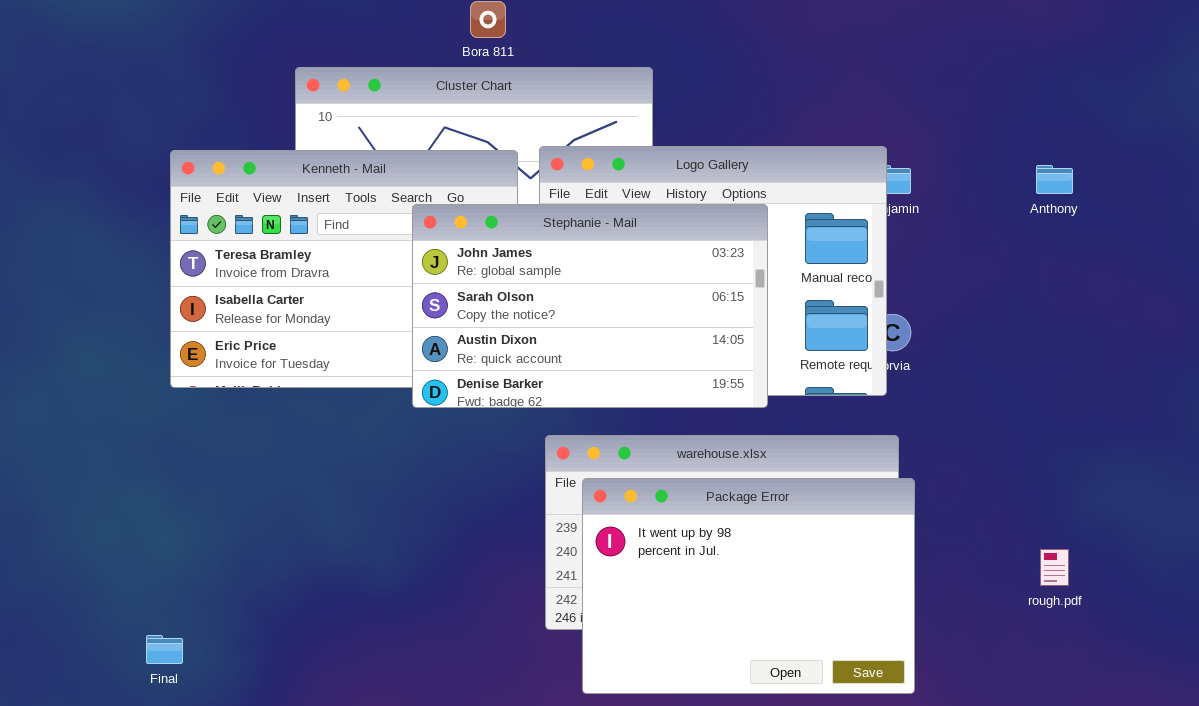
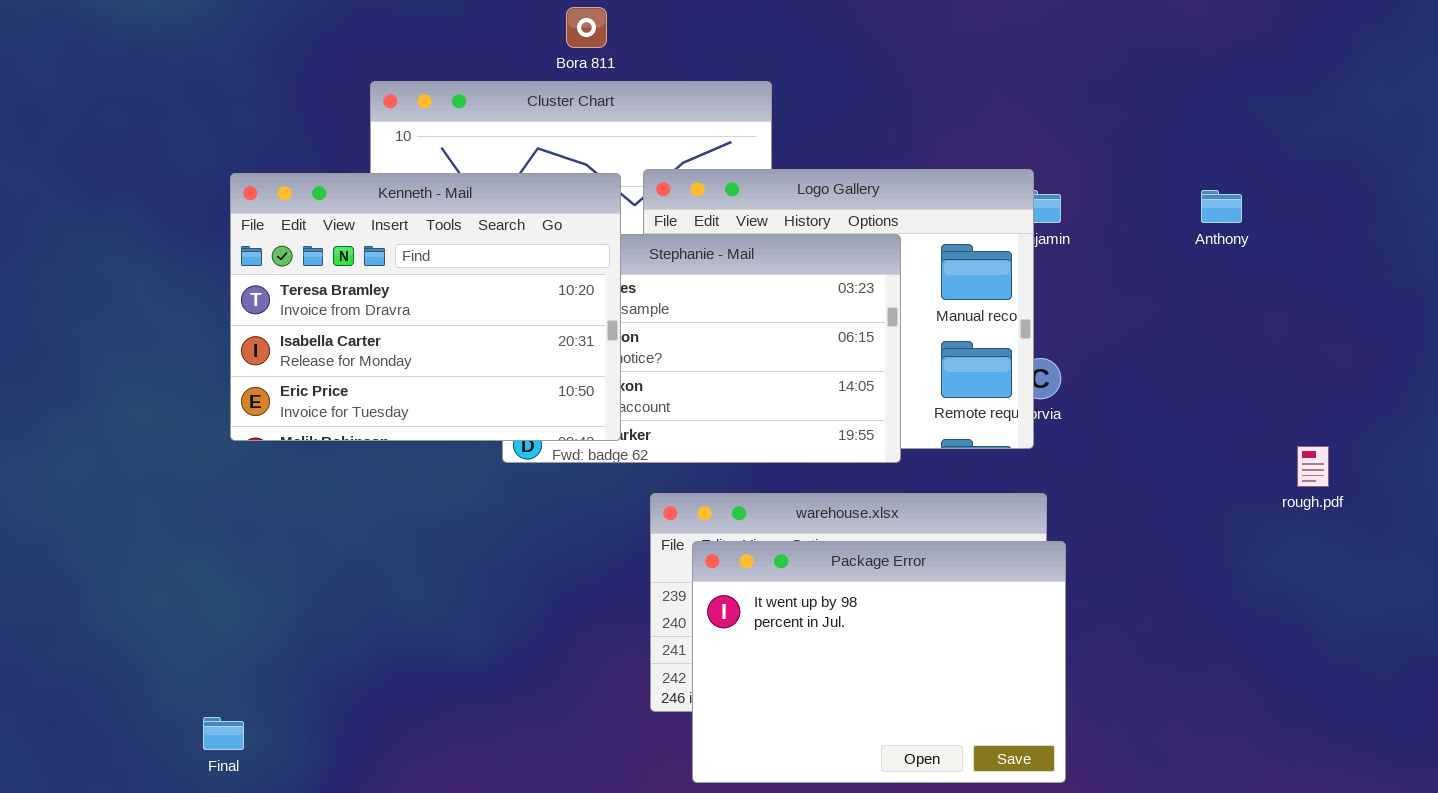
Kenneth - Mail: [170,150,518,388] -> [230,173,621,441], raised
rough.pdf: [1040,549,1069,586] -> [1297,446,1329,487], moved

